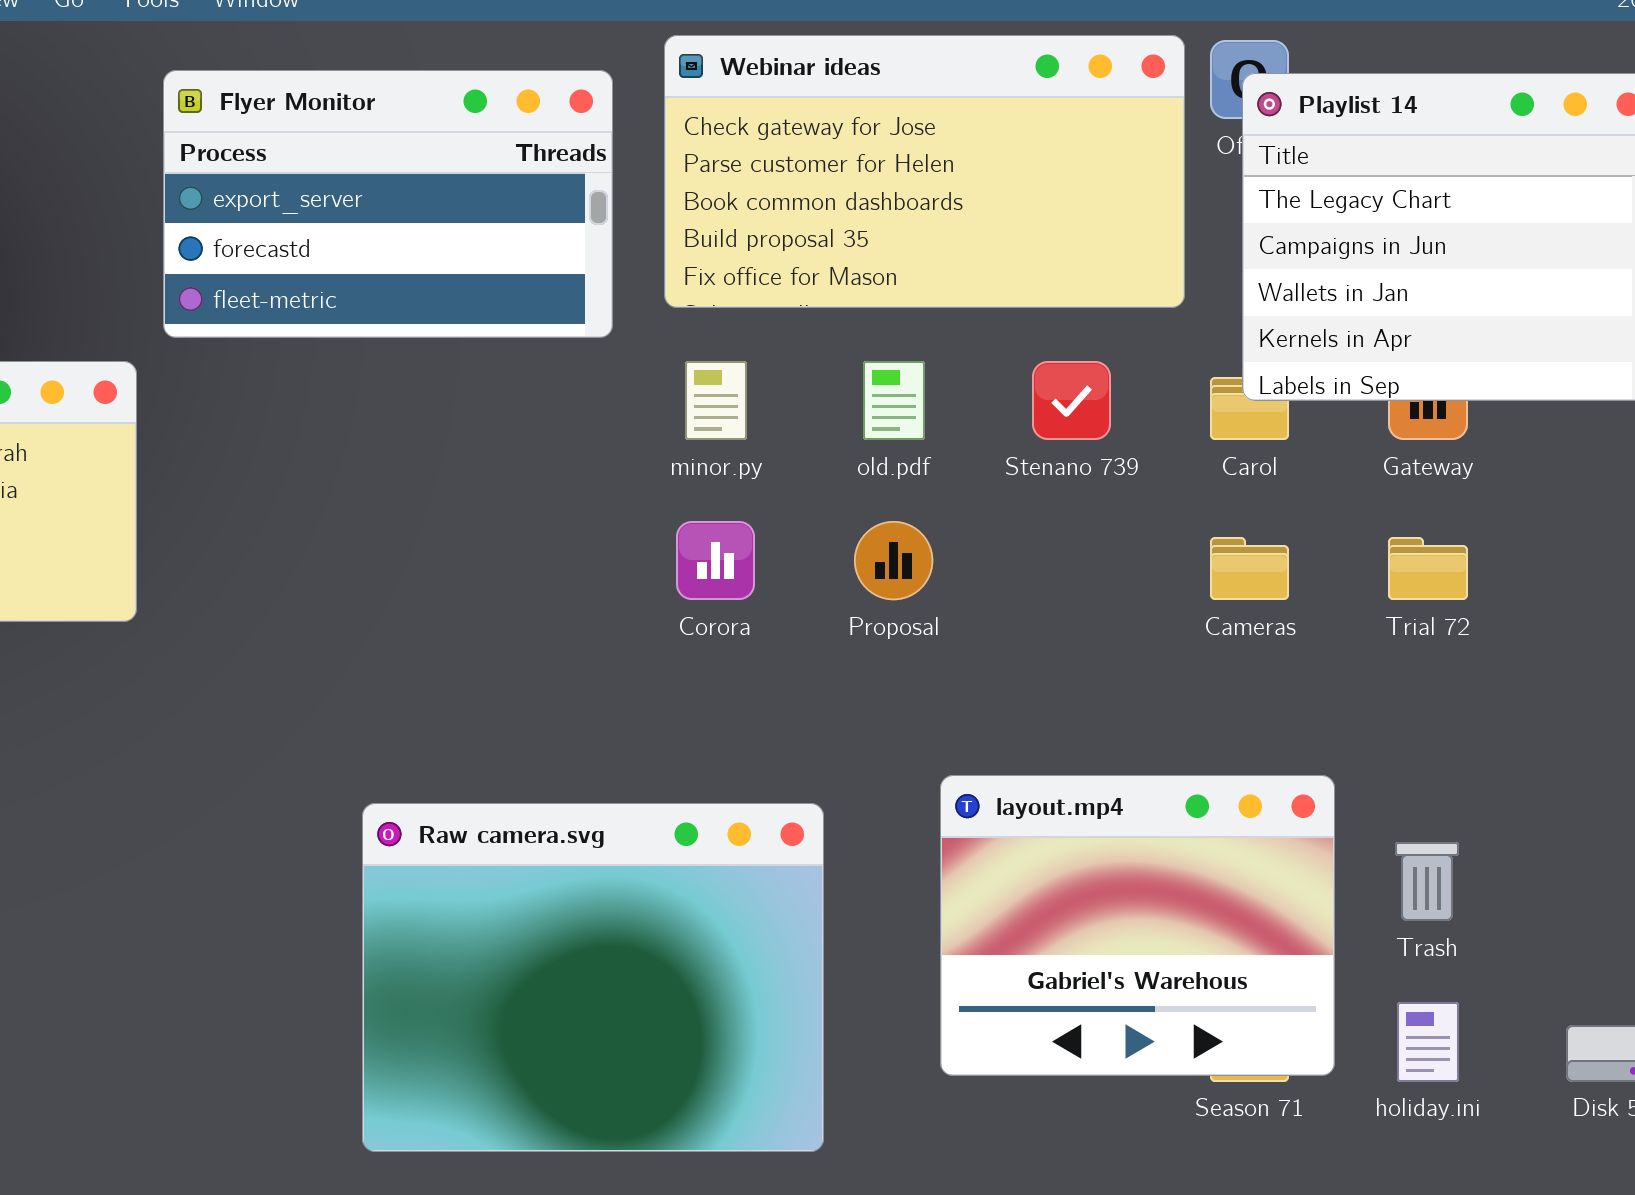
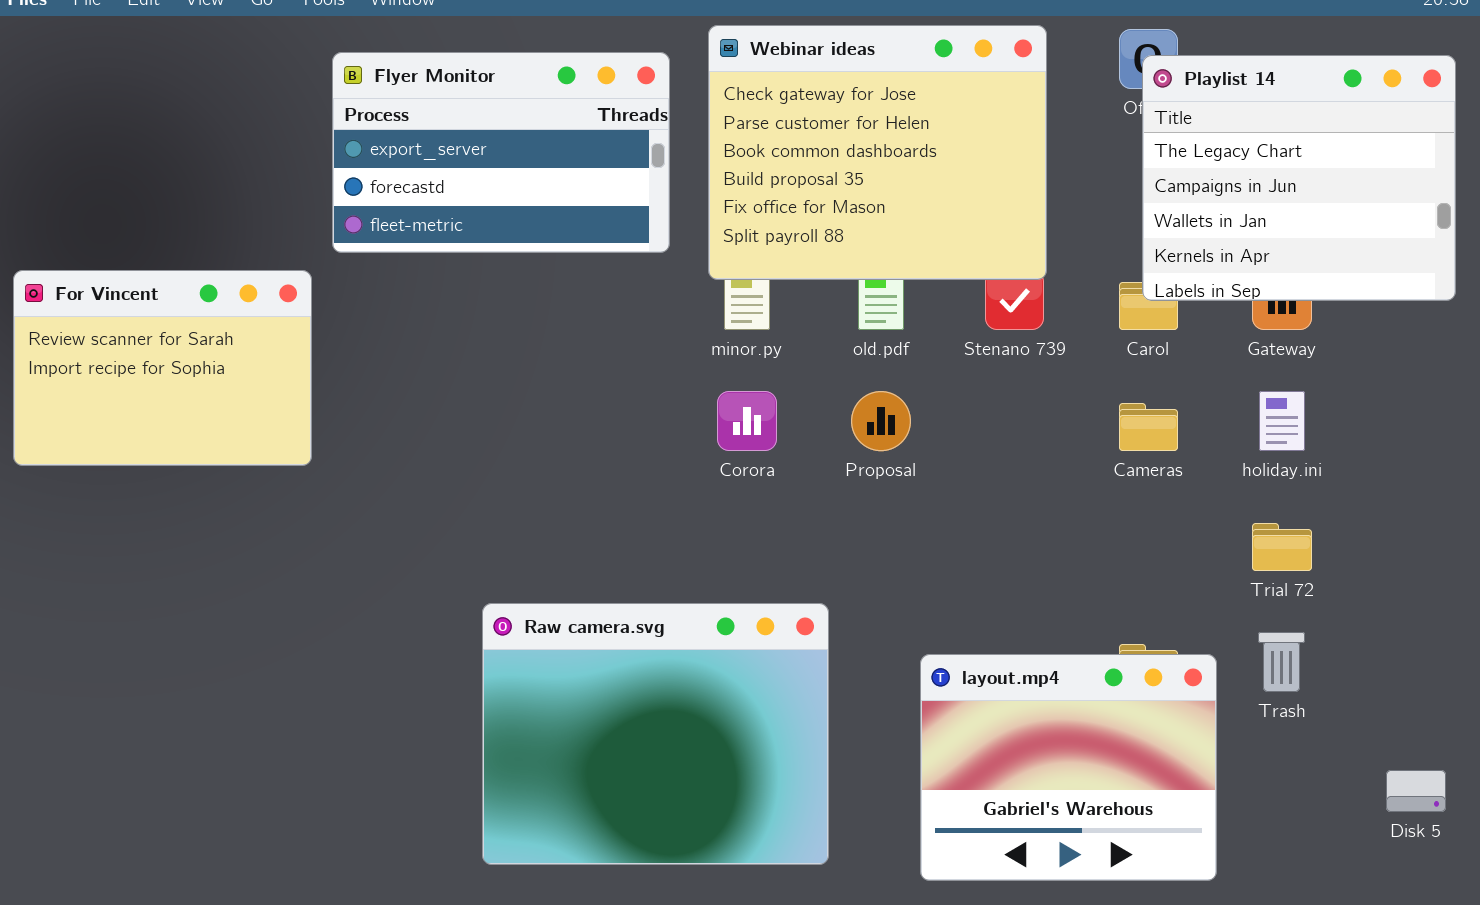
Webinar ideas: [664,35,1185,308] -> [708,25,1047,280], resized
Trial 72: [1388,537,1468,600] -> [1252,523,1312,571], moved
layout.mp4: [940,775,1335,1076] -> [920,654,1217,881], moved
holiday.ini: [1397,1002,1459,1082] -> [1259,391,1305,451], moved

